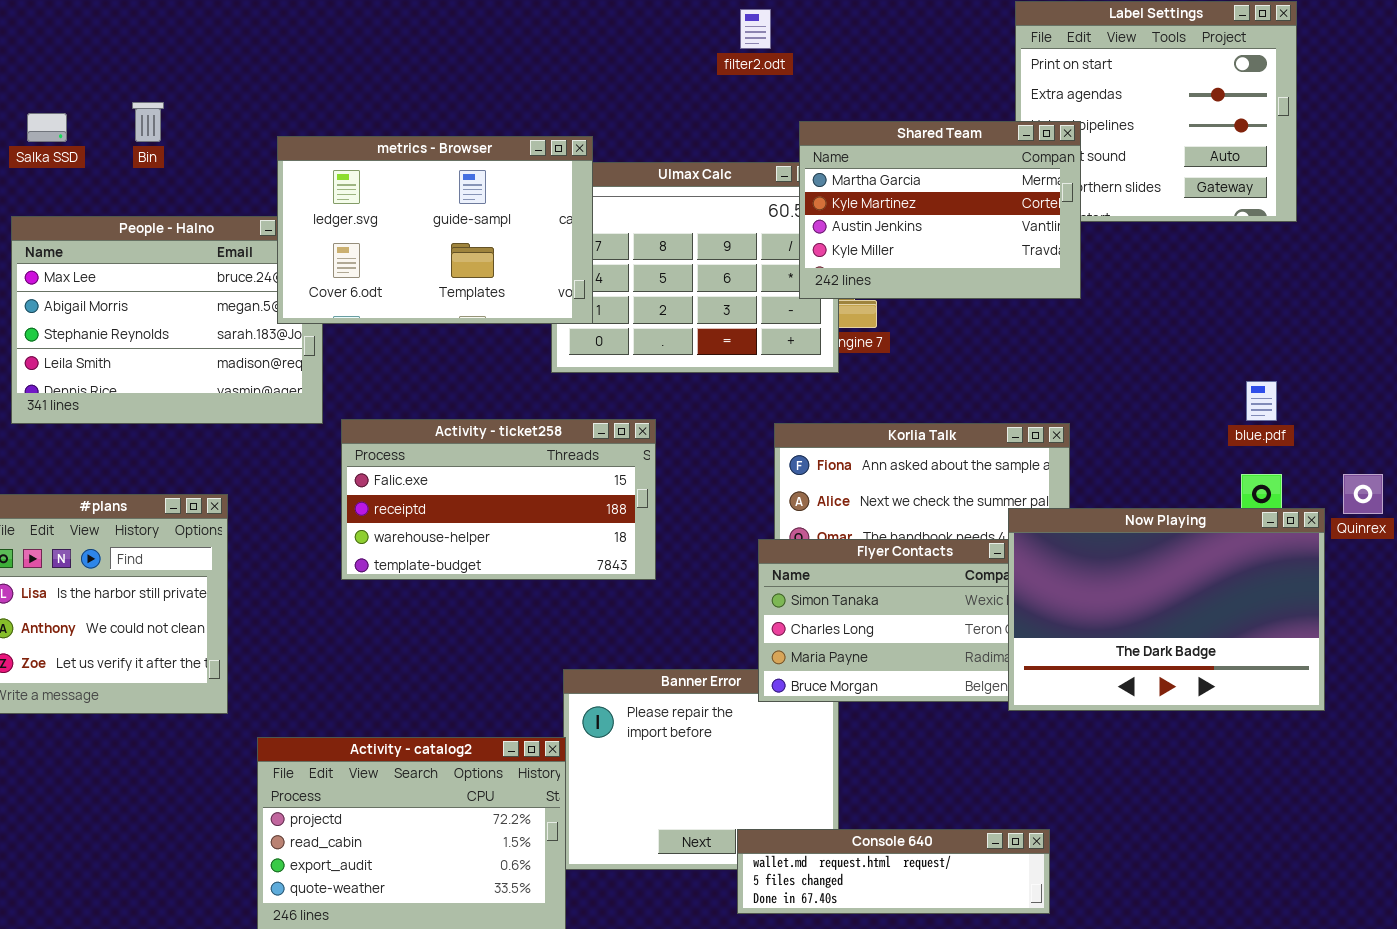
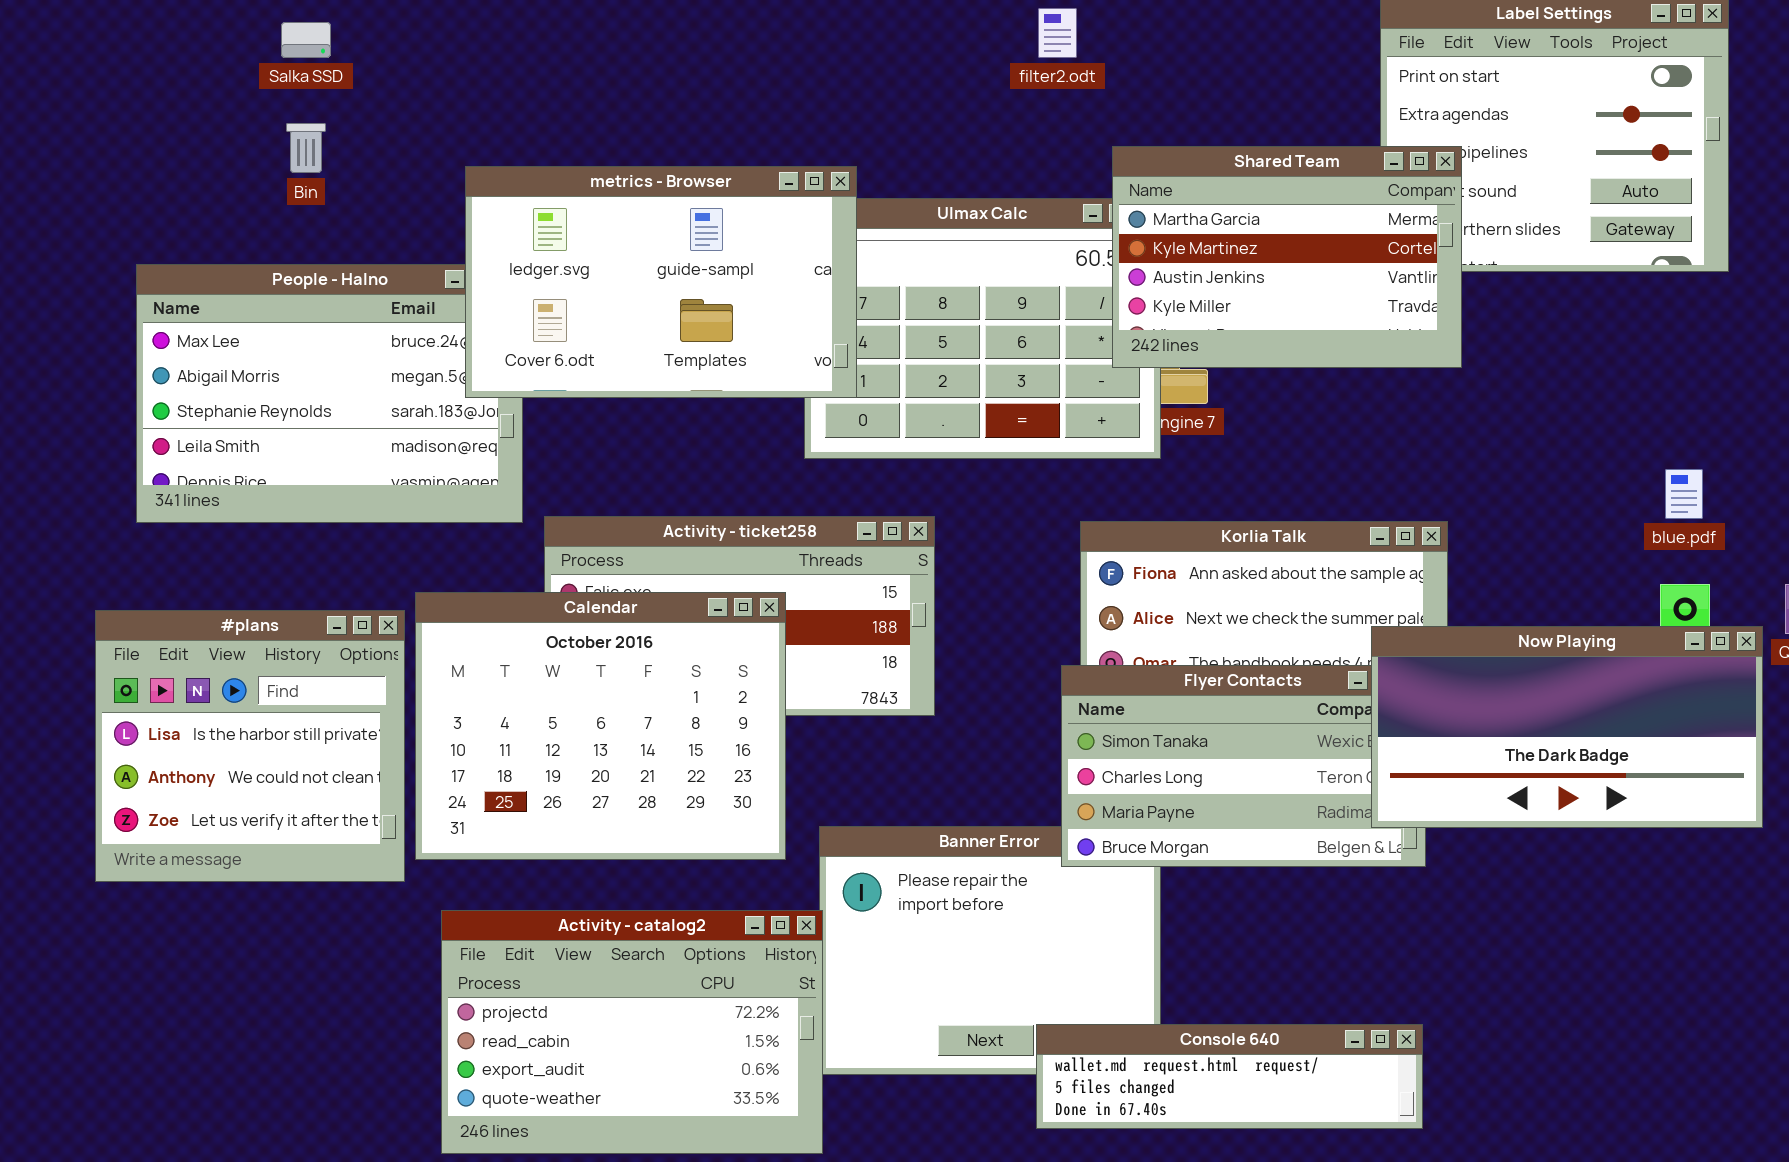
Salka SSD: [27,113,67,142] -> [281,22,331,58], moved
Calendar: none -> [415,592,786,860], opened
Now Playing: [1008,508,1325,711] -> [1371,626,1763,828], resized

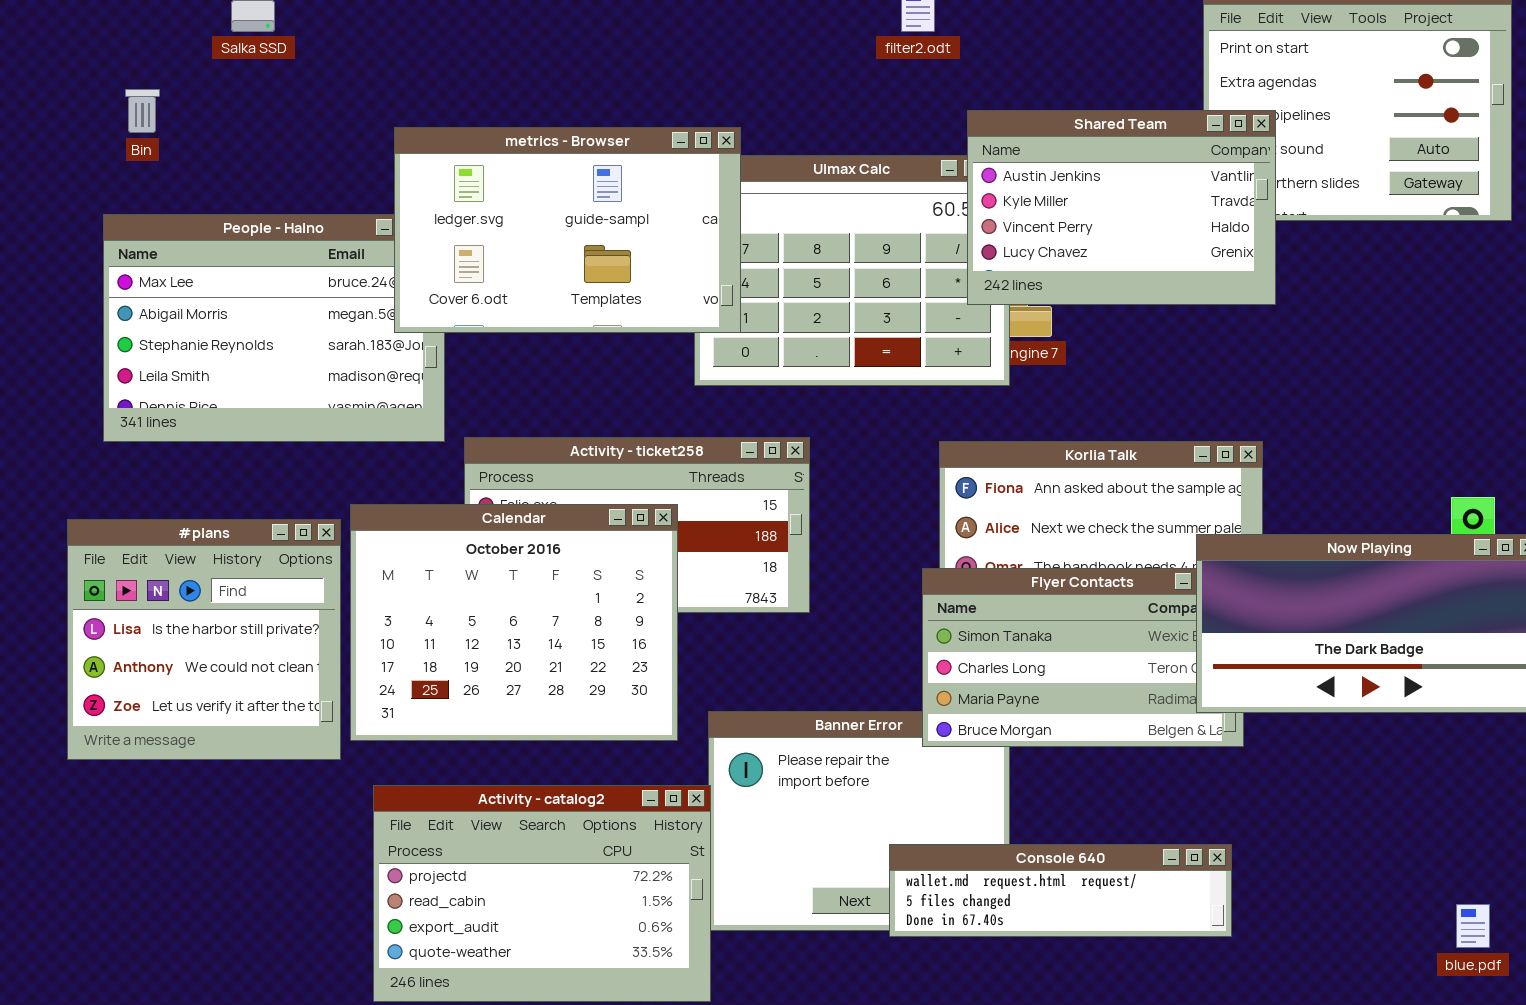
Bin: [286,123,326,173] -> [125,89,160,133], moved
Shared Team: [1112,146,1462,368] -> [967,110,1276,305], scrolled down 2 rows
blue.pdf: [1665,469,1703,519] -> [1456,904,1490,948], moved
Console 640: [1036,1024,1423,1129] -> [889,844,1232,937], moved

